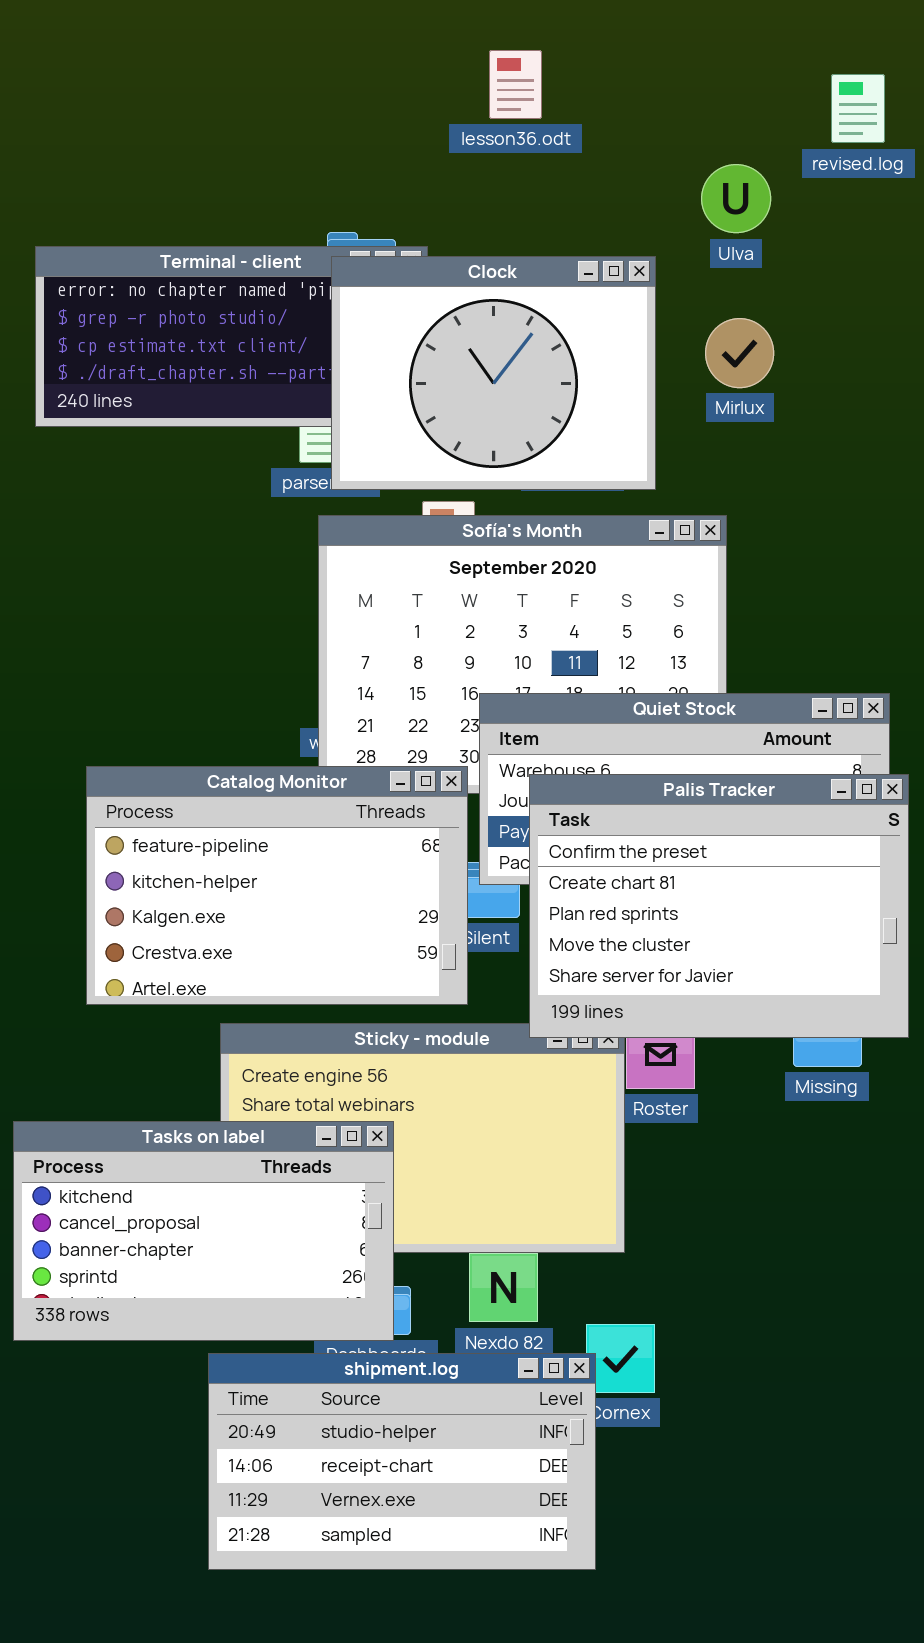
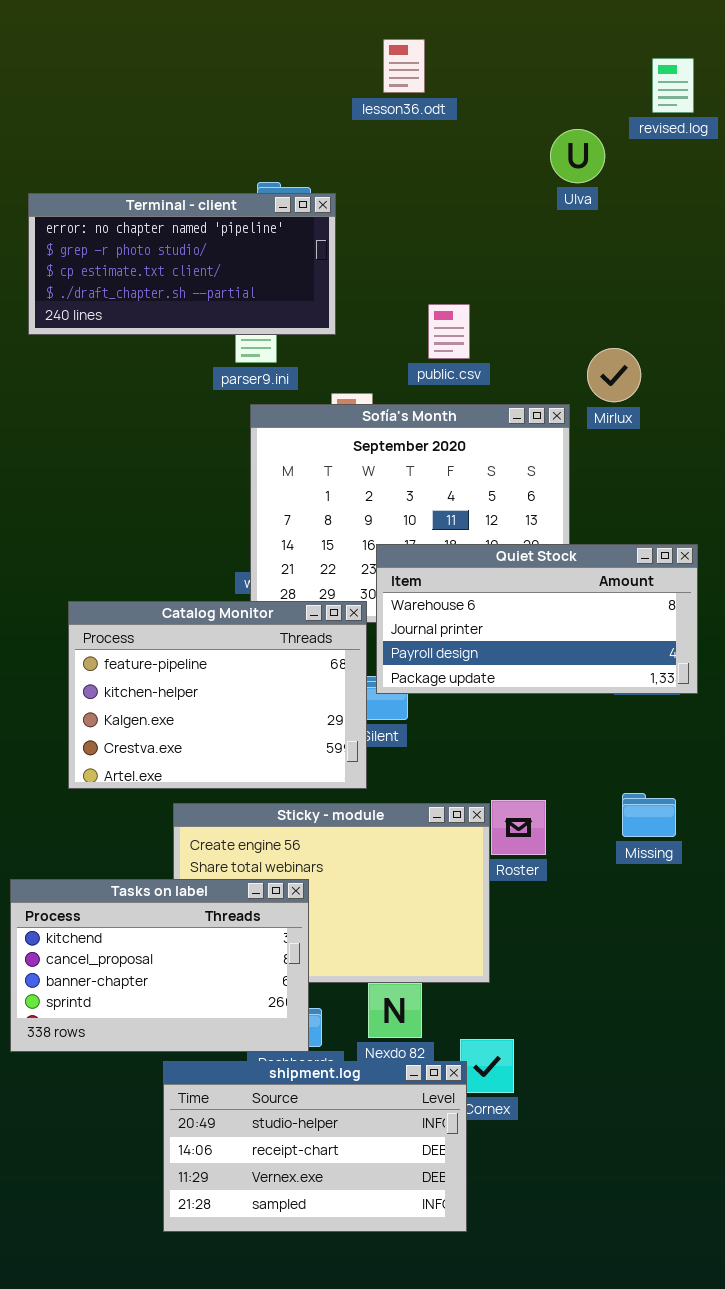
Clock: [331,256,656,490] -> none, closed
Mirlux: [705,318,774,388] -> [587,348,641,402], moved
Palis Tracker: [529,774,909,1038] -> none, closed

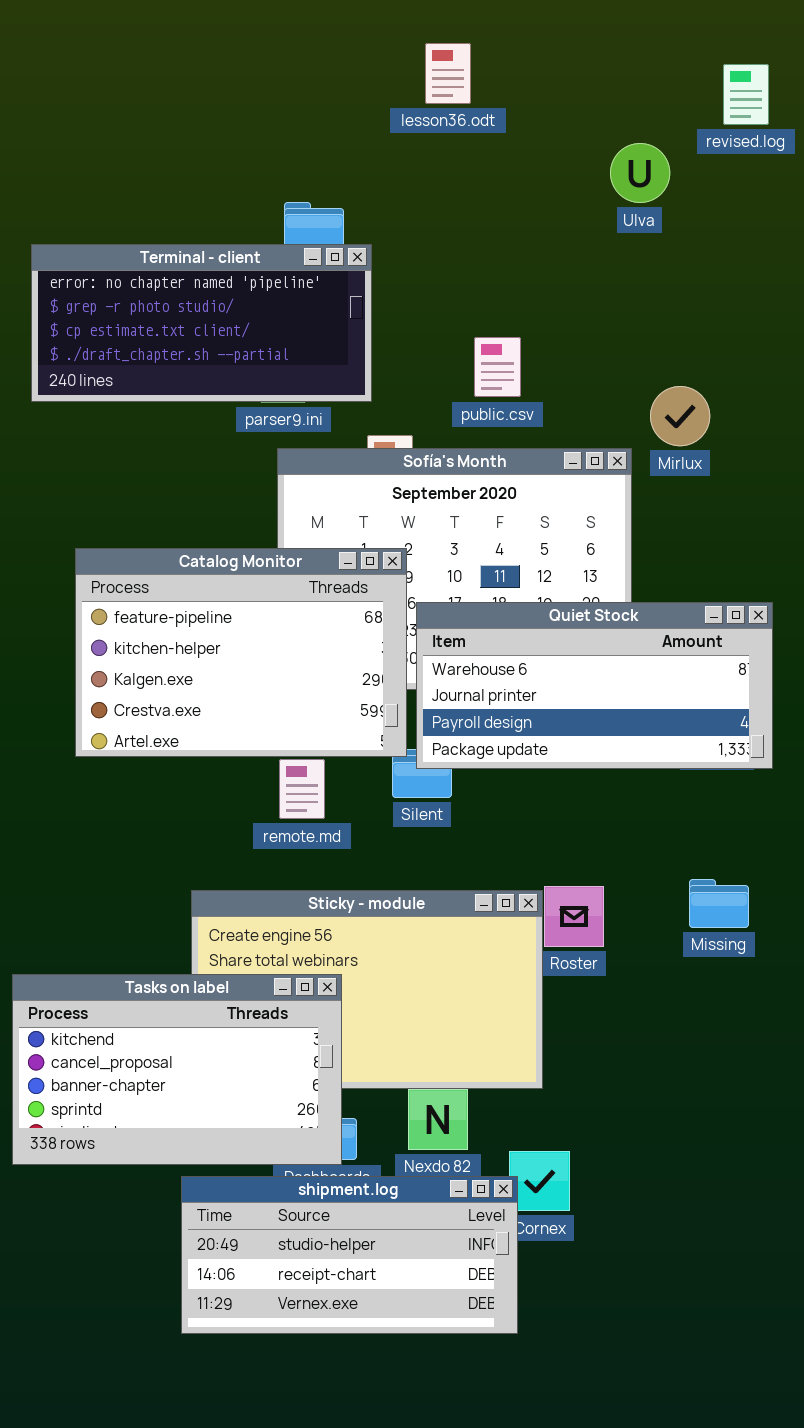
Terminal - client: [28,193,336,335] -> [31,244,372,402], moved
Catalog Monitor: [68,601,367,789] -> [75,548,407,757], moved
shipment.log: [163,1061,467,1232] -> [181,1176,518,1334], resized

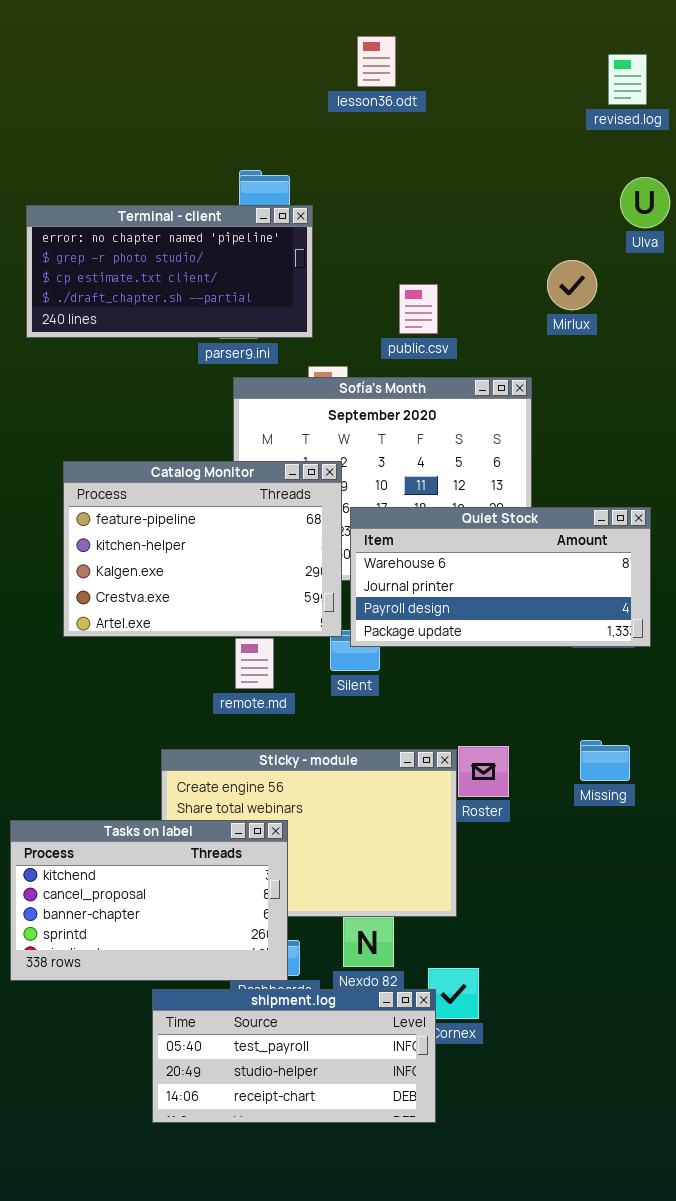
Ulva: [610,143,670,203] -> [620,177,670,228], moved
Mirlux: [650,386,710,446] -> [547,260,597,310], moved
shipment.log: [181,1176,518,1334] -> [152,989,436,1123], scrolled up 1 row

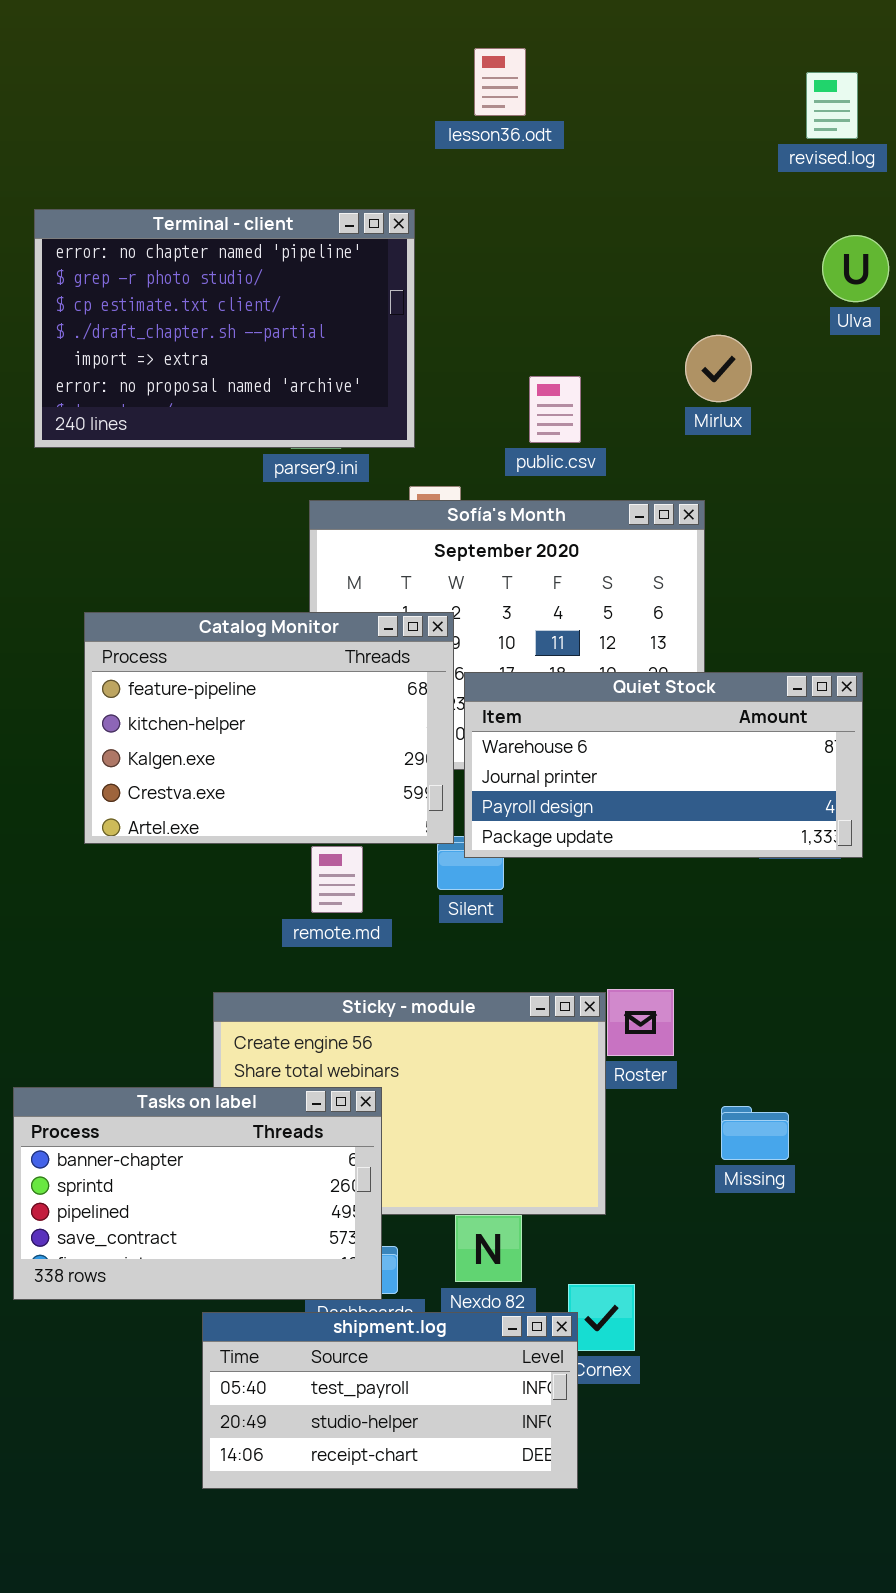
Terminal - client: [26,205,313,338] -> [34,209,415,448], resized
Mirlux: [547,260,597,310] -> [685,335,752,402], moved
Missing: [580,740,630,781] -> [721,1106,789,1160], moved
Tasks on label: [10,820,288,981] -> [13,1087,382,1300], scrolled down 2 rows

